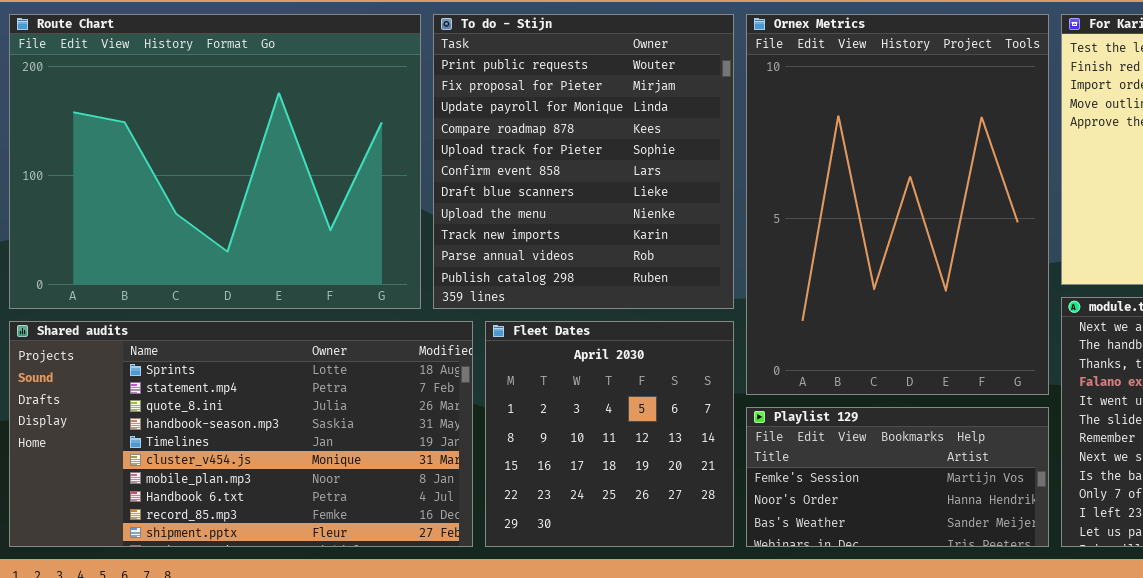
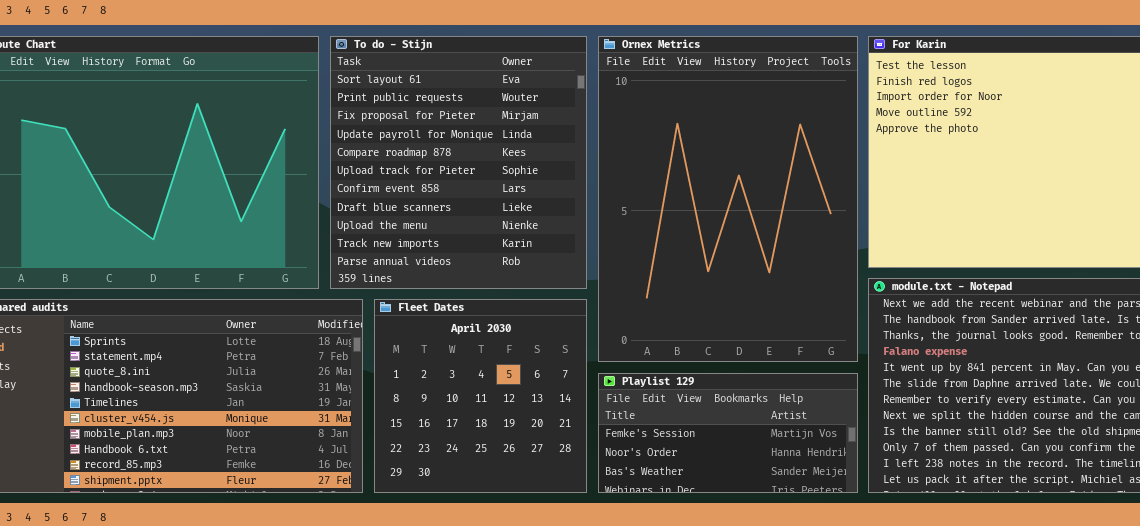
To do - Stijn: [433,14,734,309] -> [330,36,587,289], scrolled up 1 row

